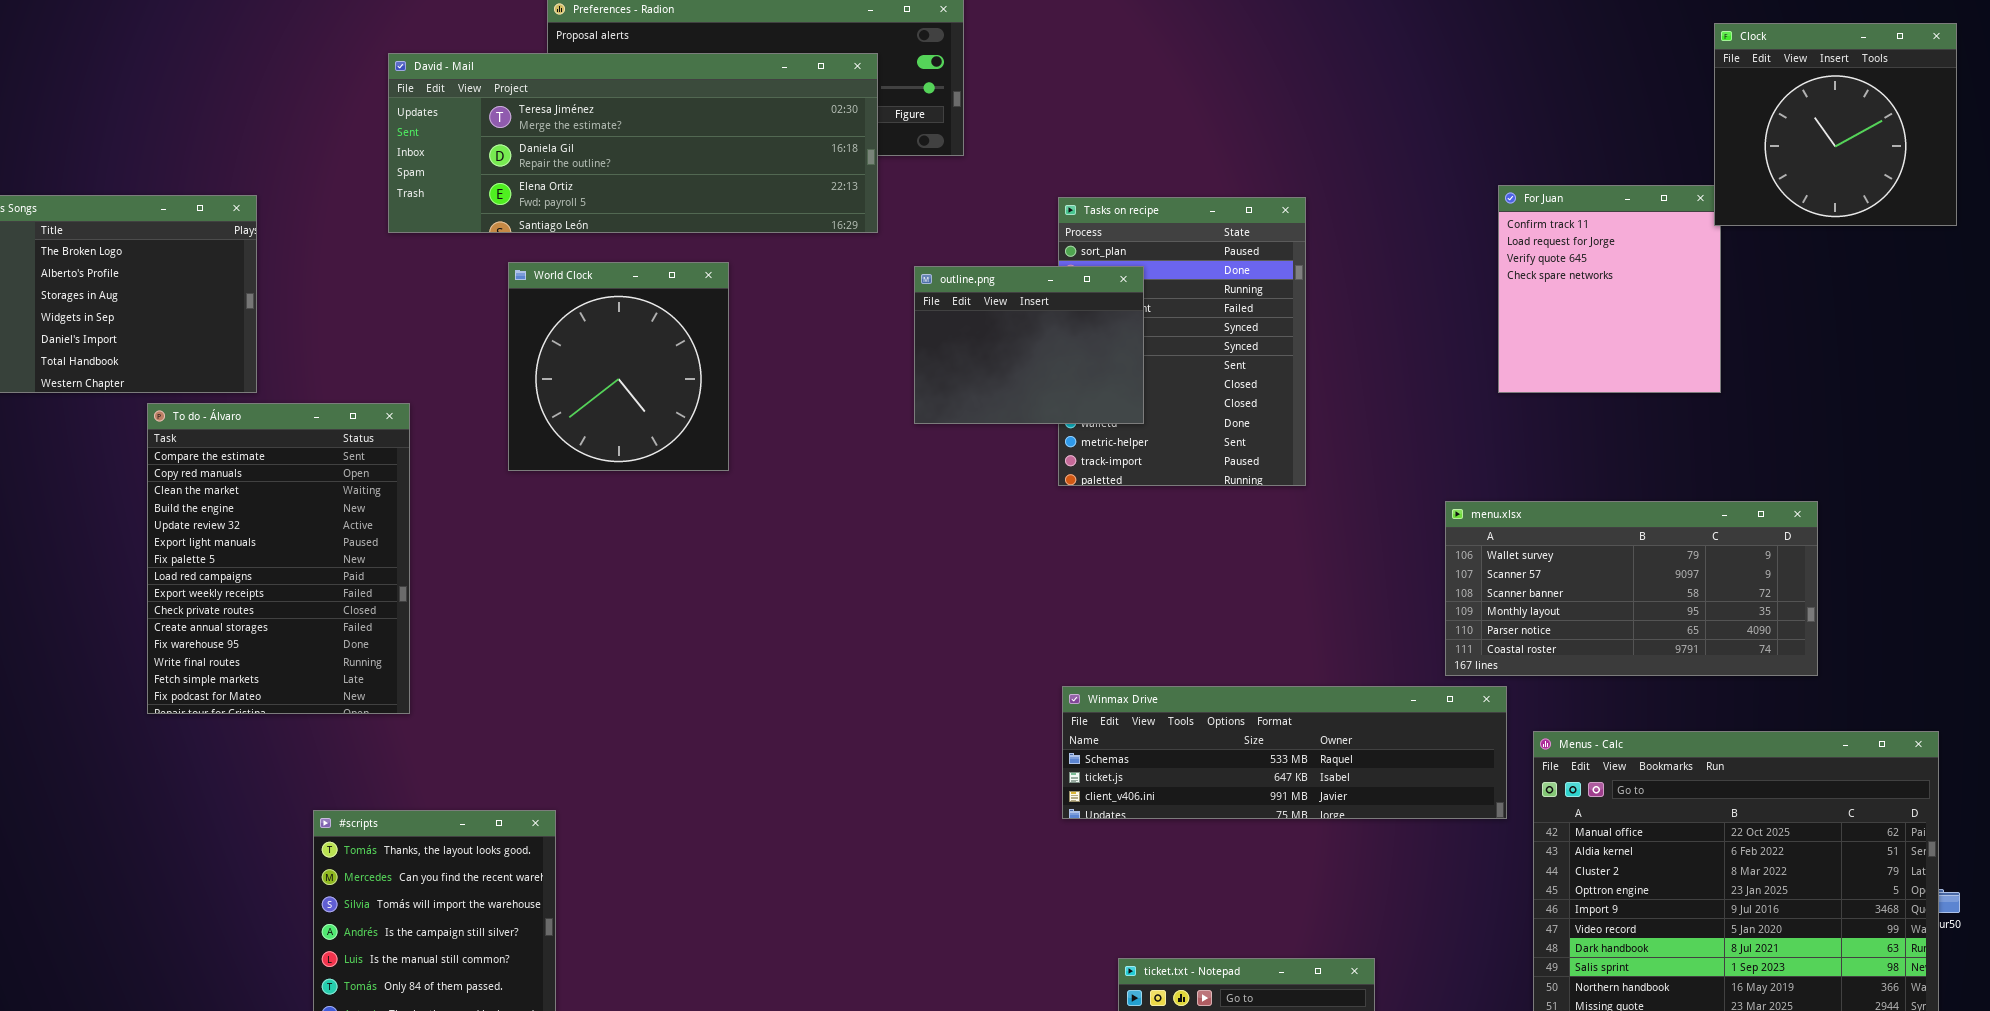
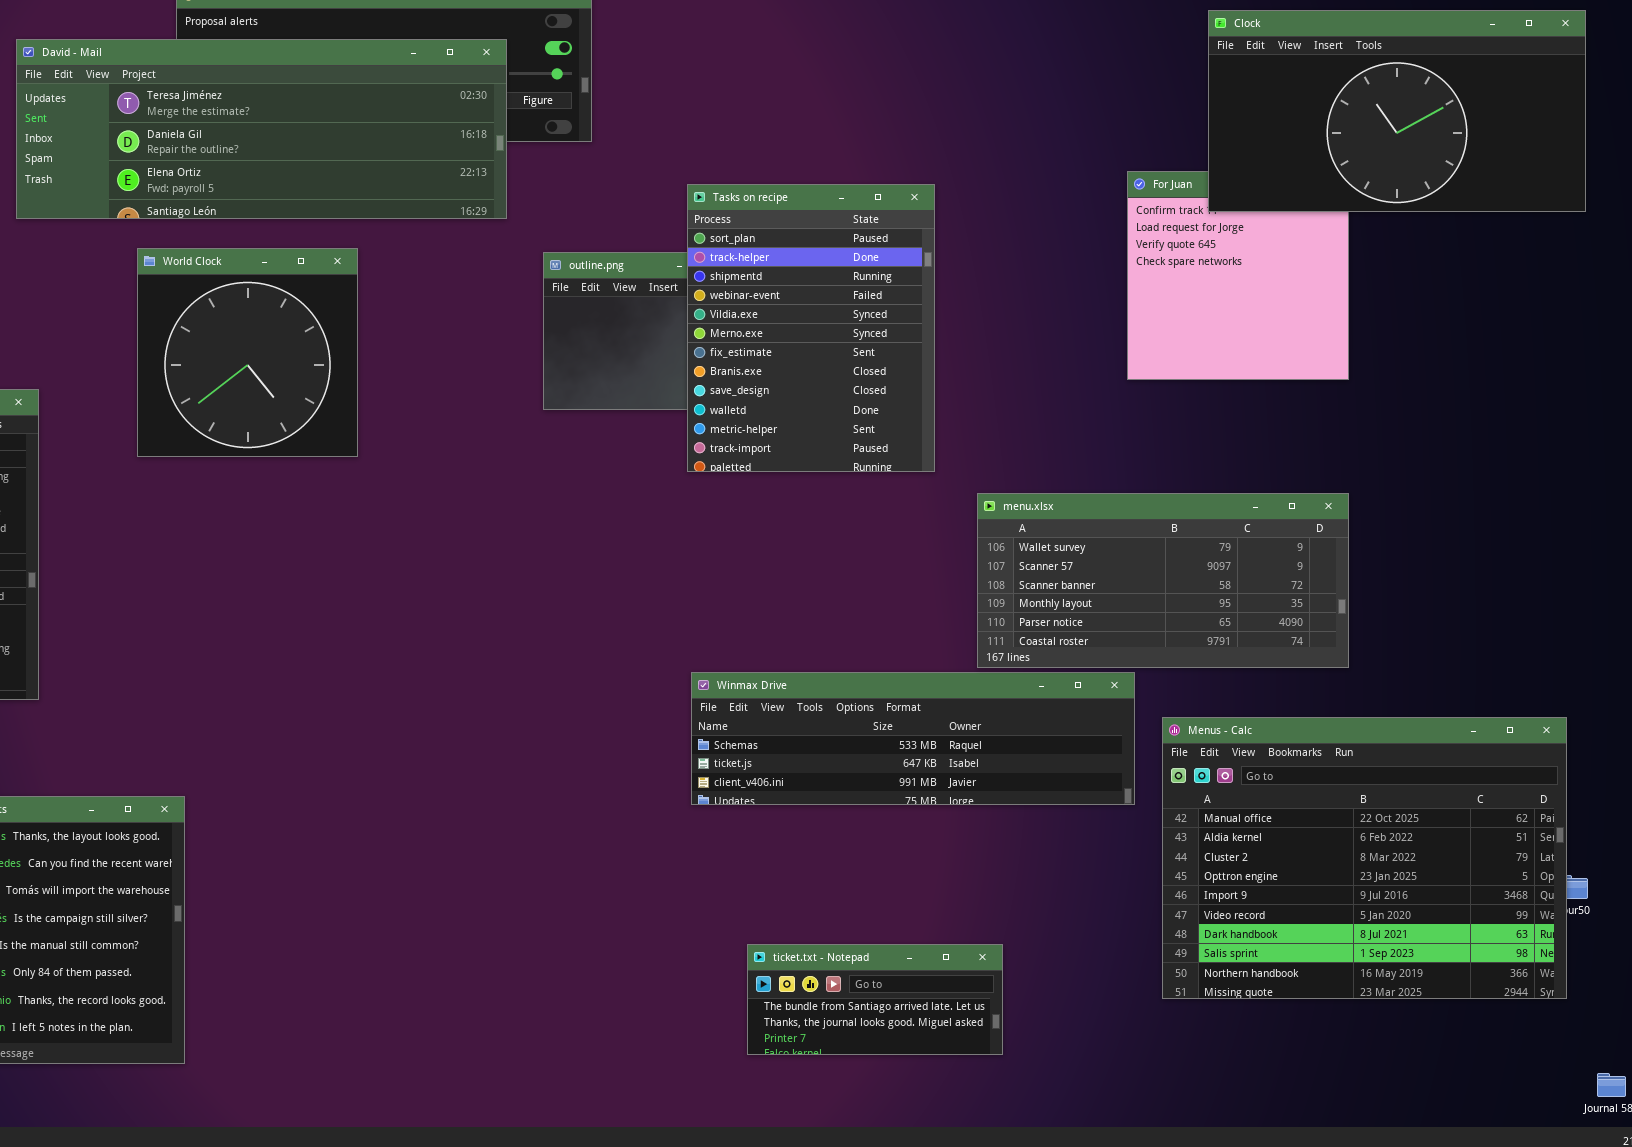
Clock: [1714,23,1957,226] -> [1208,10,1586,212], resized
Tasks on recipe: [1058,197,1306,486] -> [687,184,935,472], raised
menu.xlsx: [1445,501,1818,676] -> [977,493,1349,668], moved

